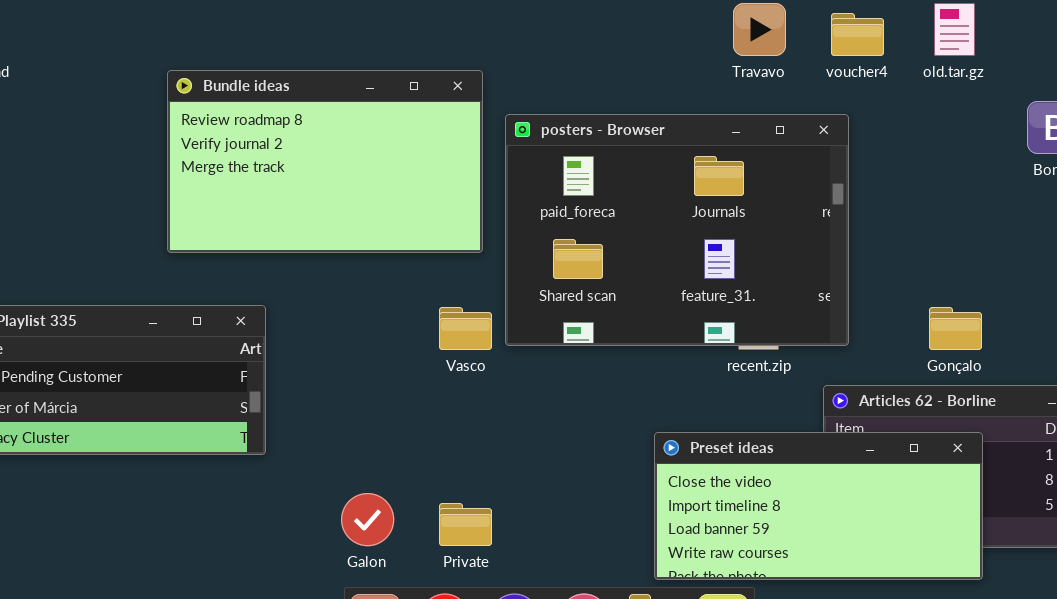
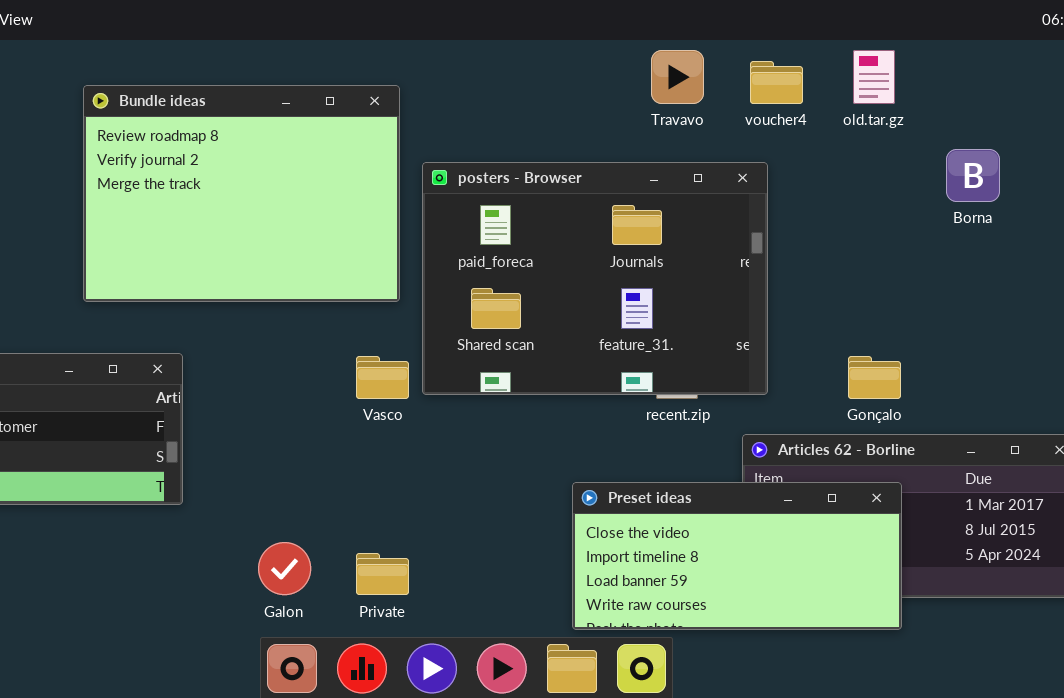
Bundle ideas: [167,70,483,253] -> [83,85,400,302], resized

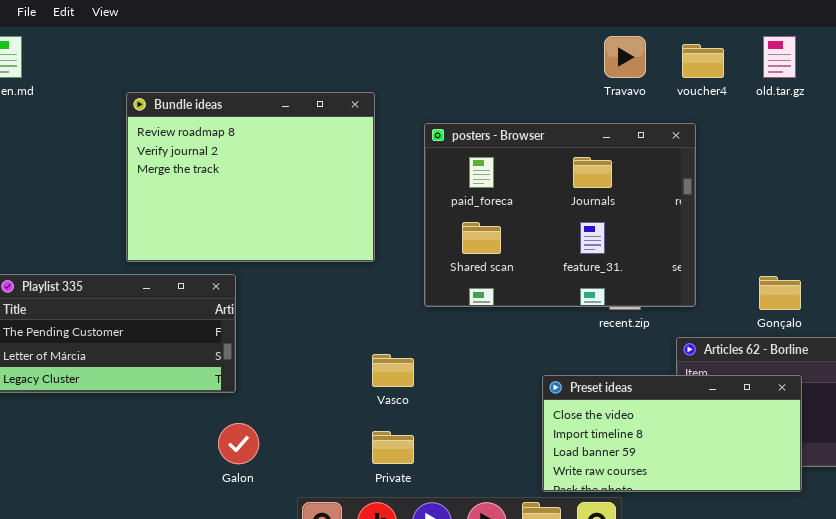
Bundle ideas: [83,85,400,302] -> [126,92,375,262], moved
Vasco: [356,356,409,399] -> [372,354,414,387], moved
Galon: [258,542,311,595] -> [218,423,259,464], moved

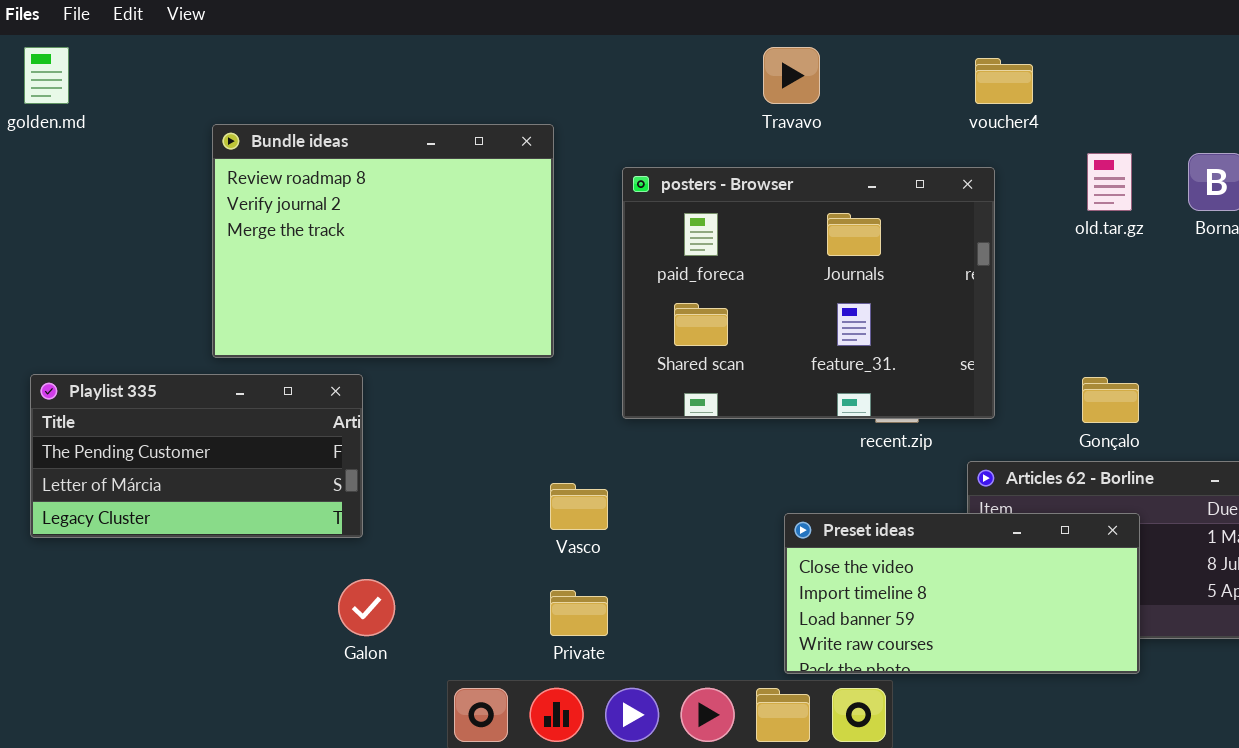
Travavo: [604,36,646,78] -> [763,47,820,104], moved
old.tar.gz: [763,36,796,78] -> [1087,153,1132,211], moved

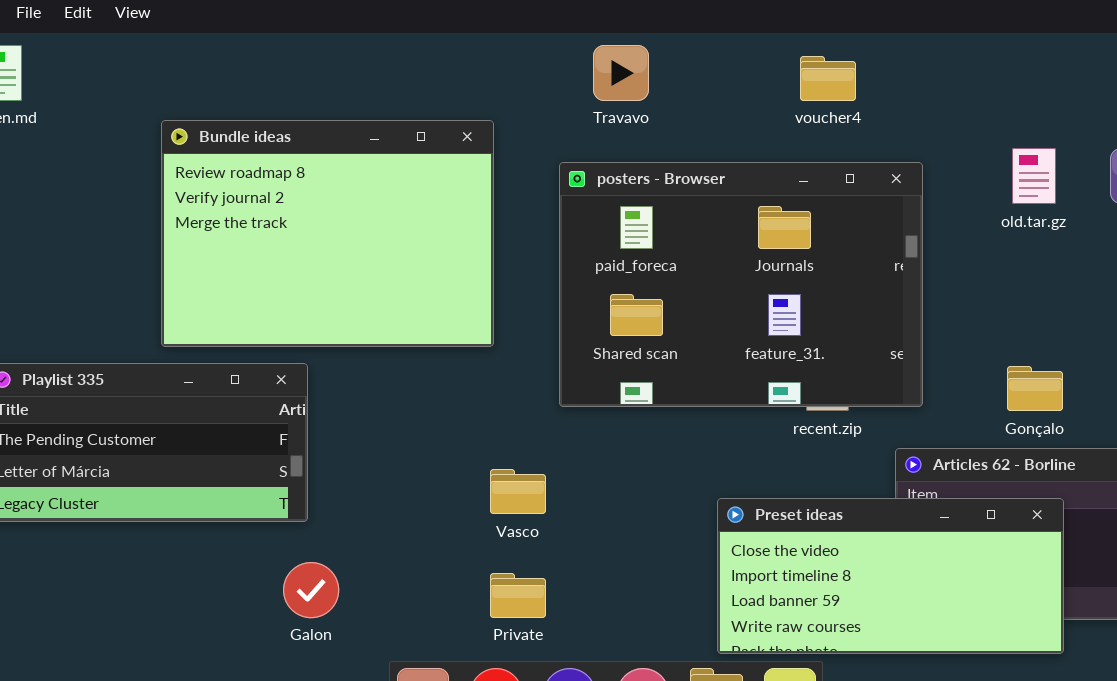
Travavo: [763,47,820,104] -> [593,45,649,101], moved
voucher4: [975,58,1033,104] -> [800,56,856,101], moved

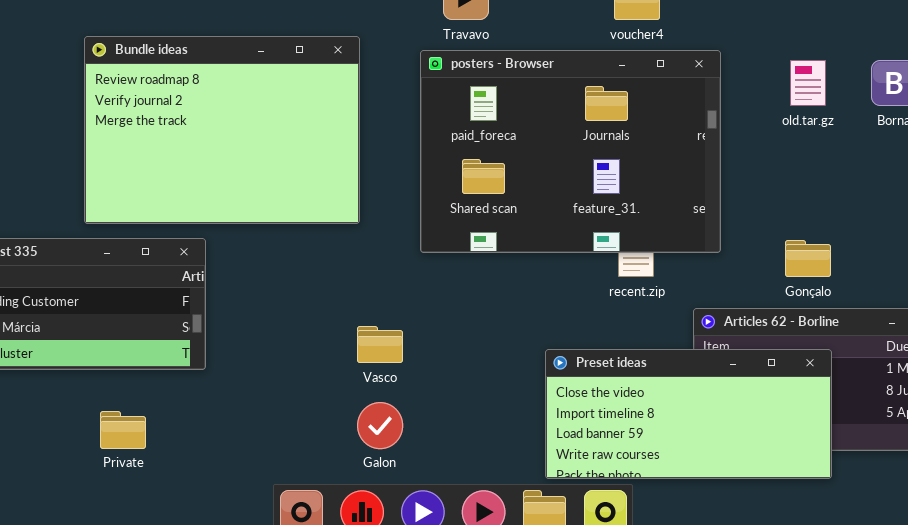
posters - Browser: [559,162,923,407] -> [420,50,721,253], moved
Galon: [283,562,339,618] -> [357,402,403,449], moved
Private: [490,573,546,618] -> [100,411,146,449], moved

